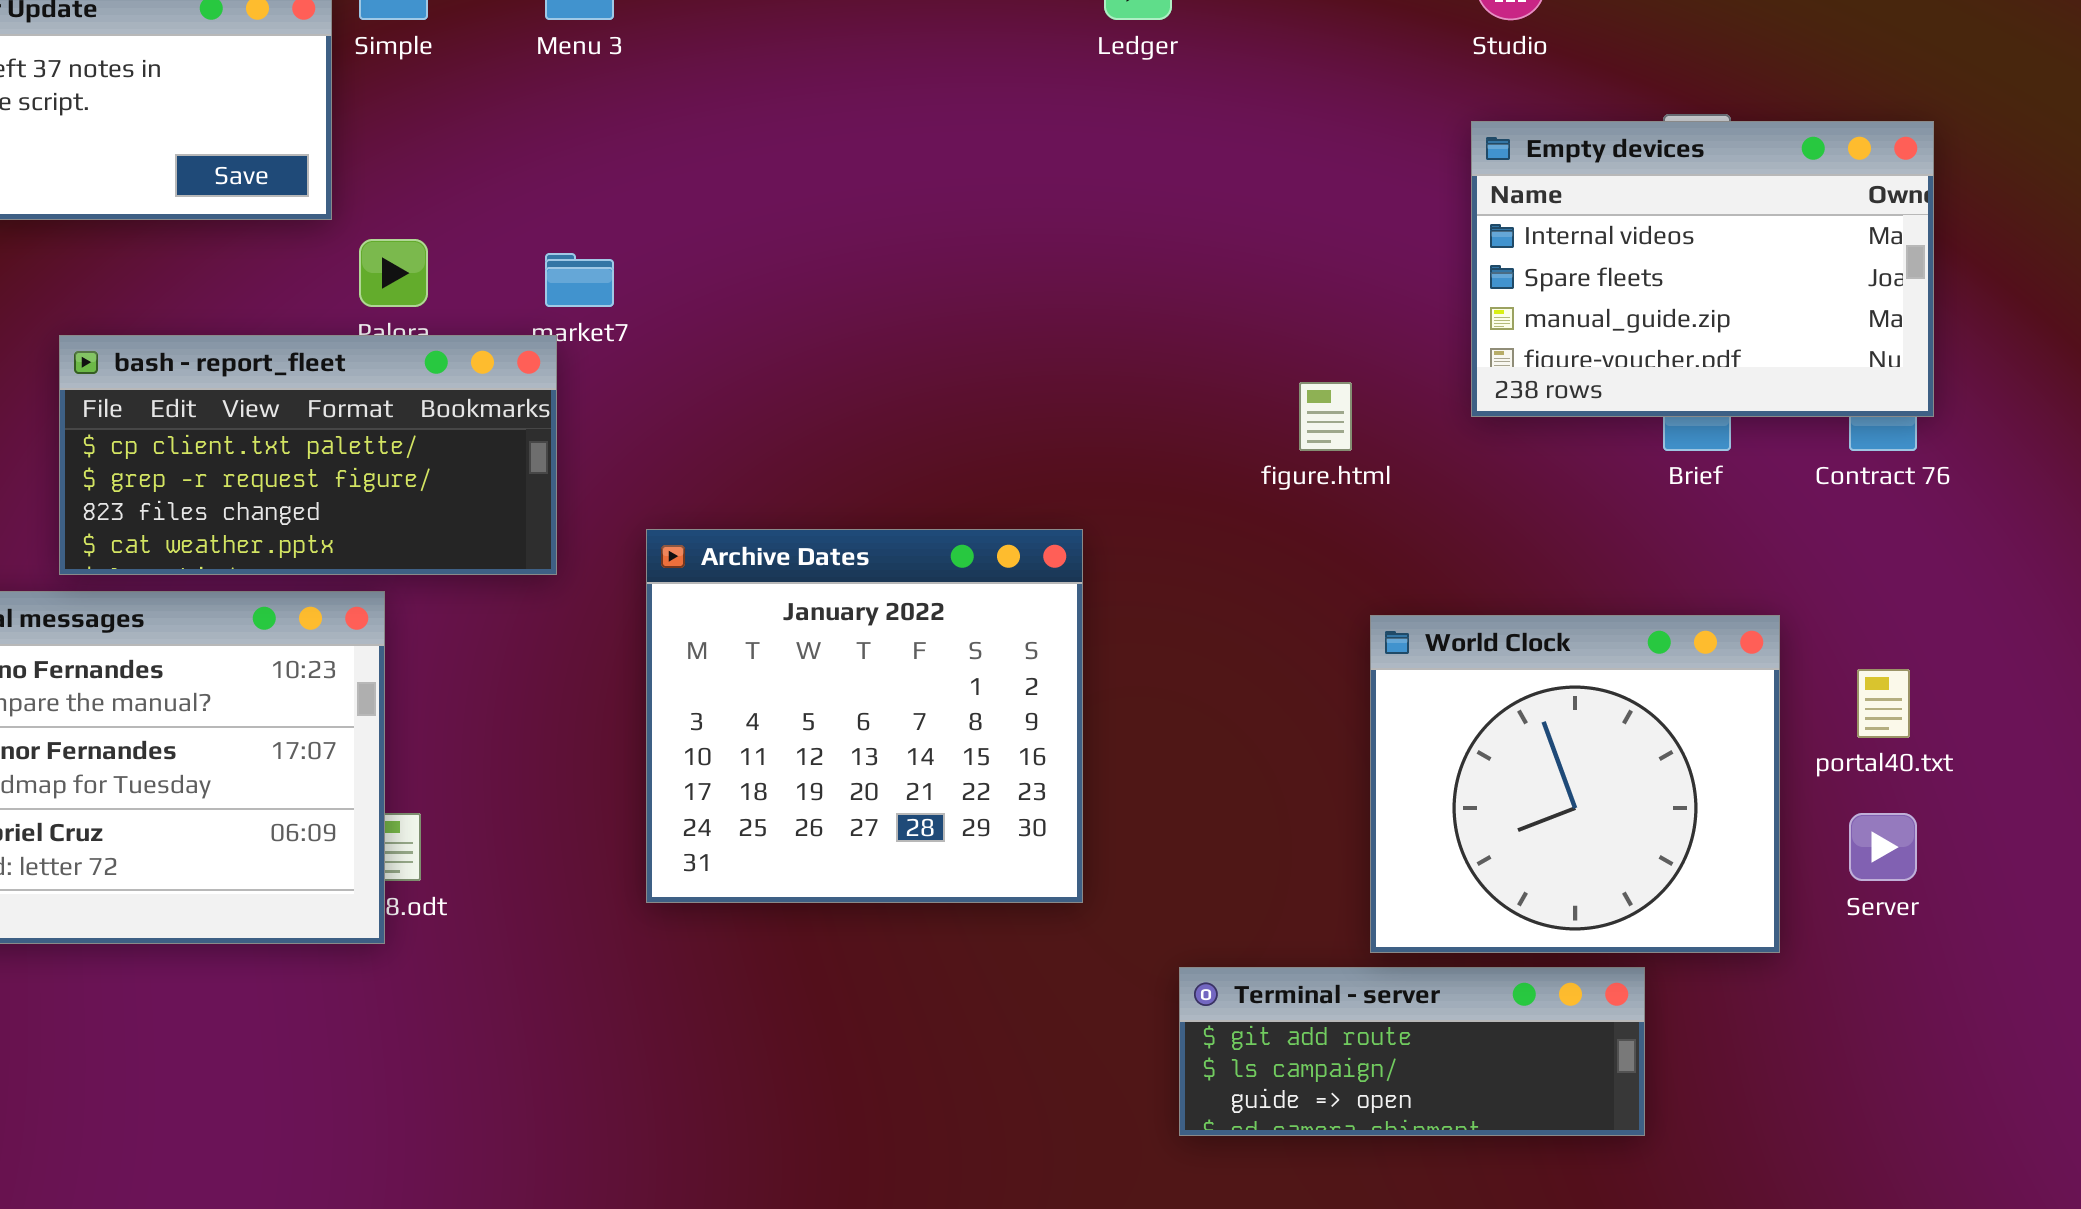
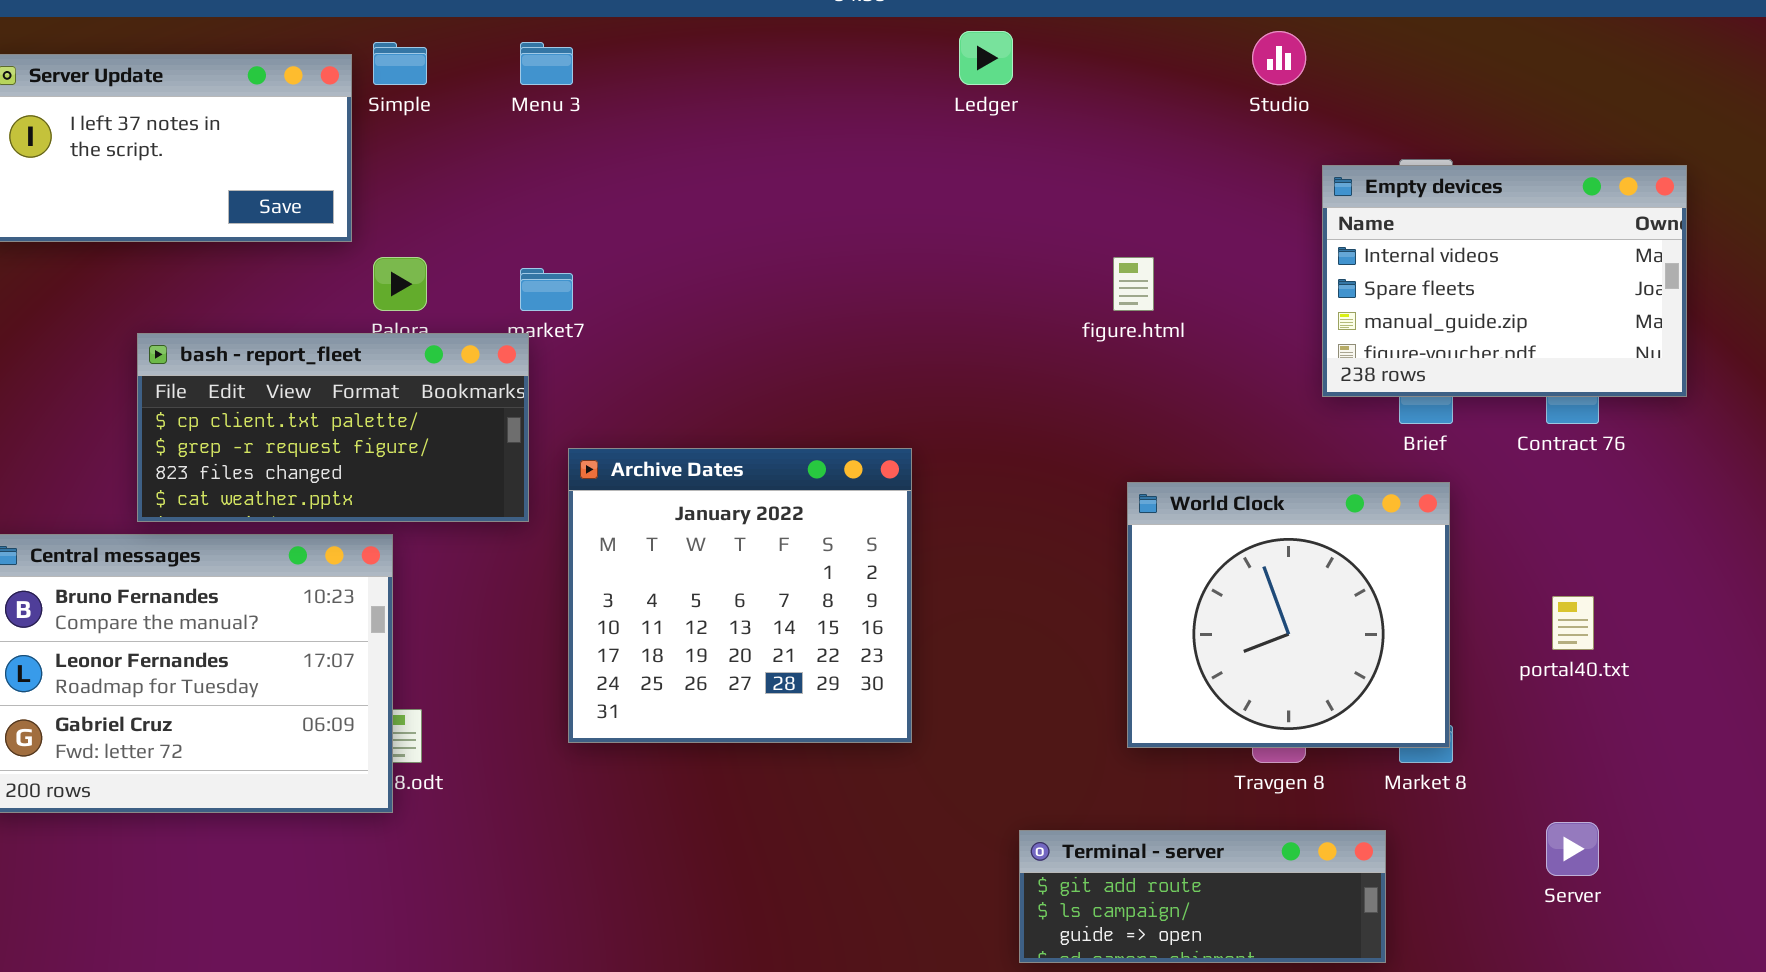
Empty devices: [1471,121,1934,417] -> [1322,165,1687,397], moved
figure.html: [1299,382,1352,451] -> [1113,257,1154,311], moved
Archive Dates: [646,529,1083,903] -> [568,448,912,743], moved
World Clock: [1370,615,1780,953] -> [1127,482,1450,748], moved
Server: [1849,813,1917,881] -> [1546,822,1599,876], moved

